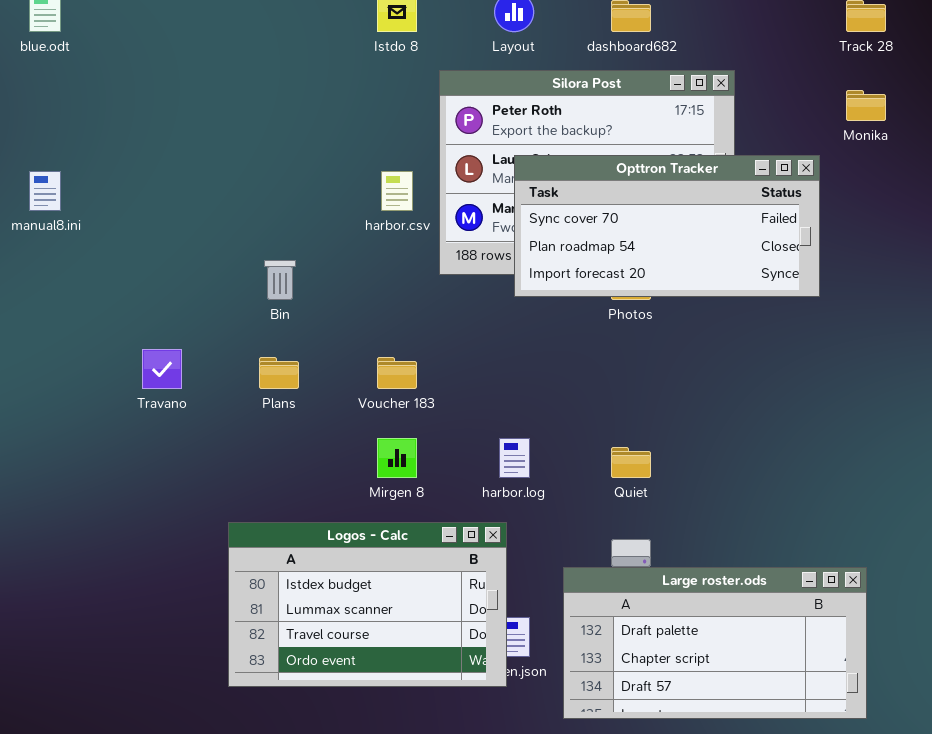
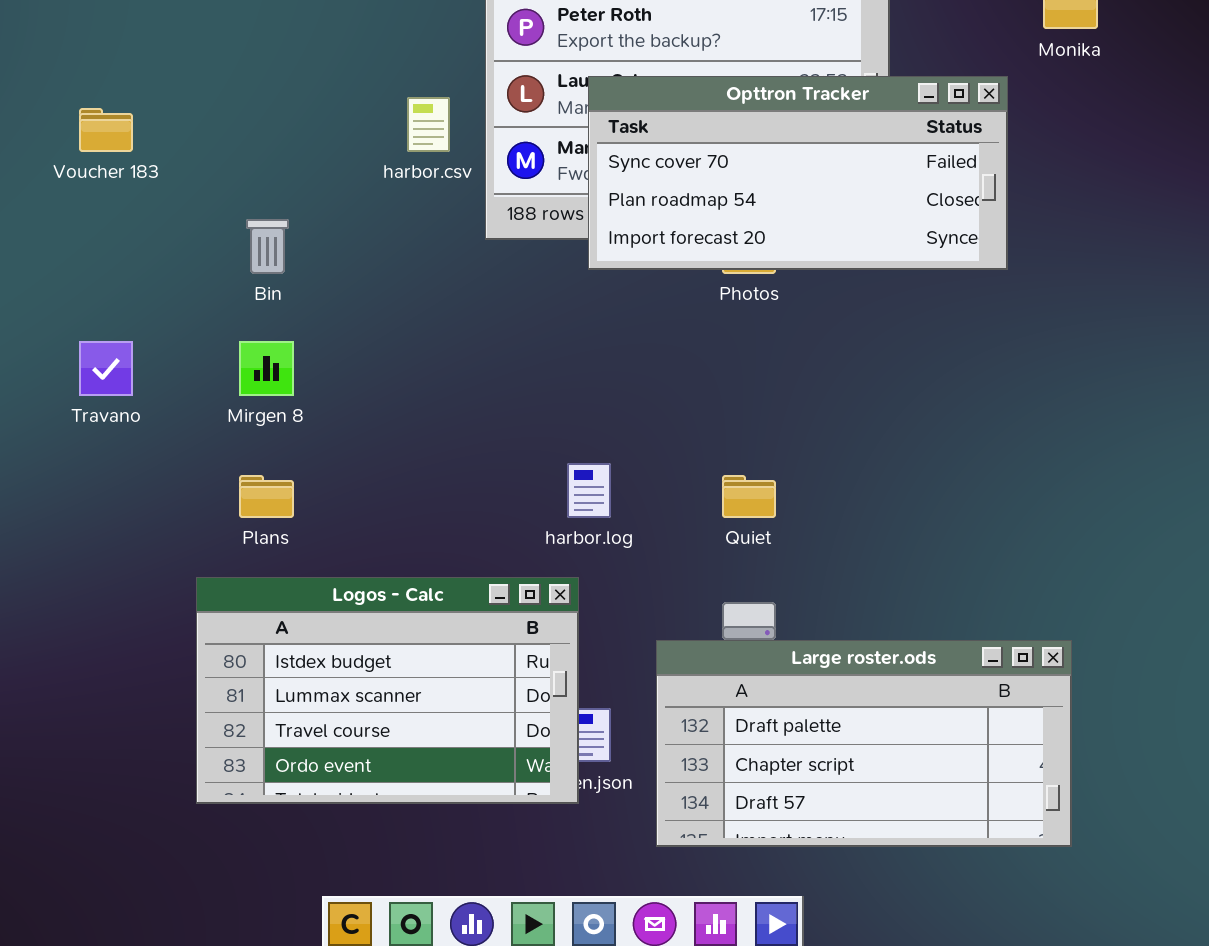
Plans: [259,357,299,389] -> [239,475,294,518], moved
Voucher 183: [377,357,417,389] -> [79,108,133,152], moved
Mirgen 8: [377,438,417,478] -> [239,341,294,396], moved

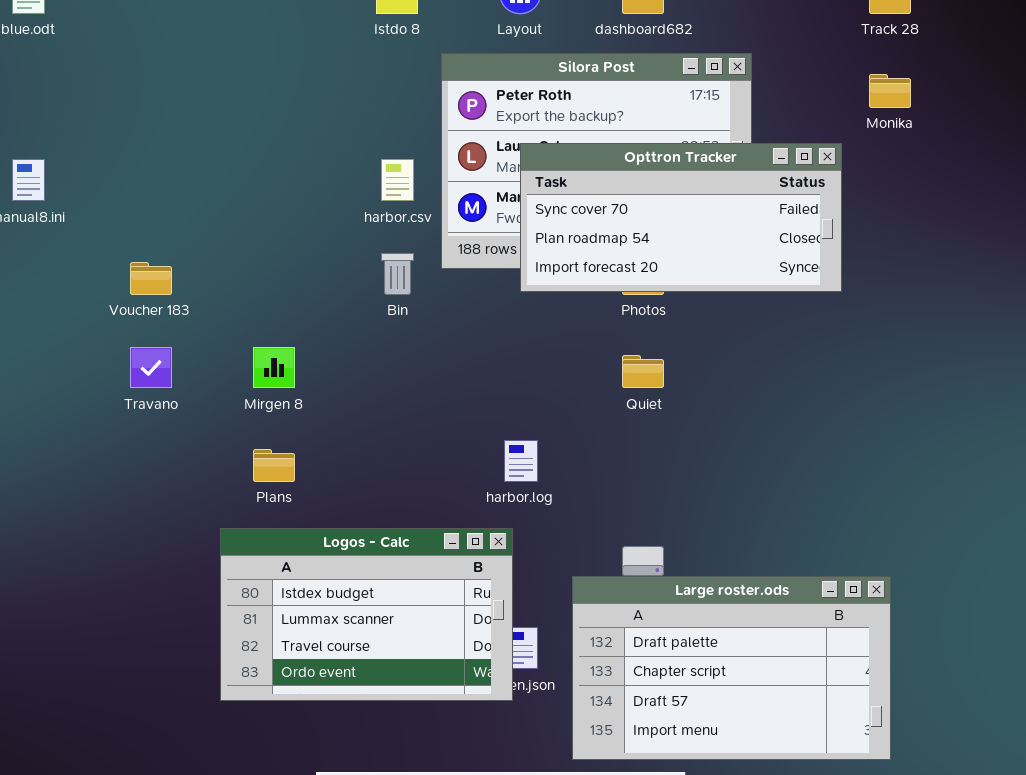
Voucher 183: [79,108,133,152] -> [130,262,172,295], moved
Bin: [246,219,289,274] -> [381,253,414,295], moved
Quiet: [722,475,776,518] -> [622,355,664,388], moved
Large roster.ods: [656,640,1072,847] -> [572,576,891,760], resized

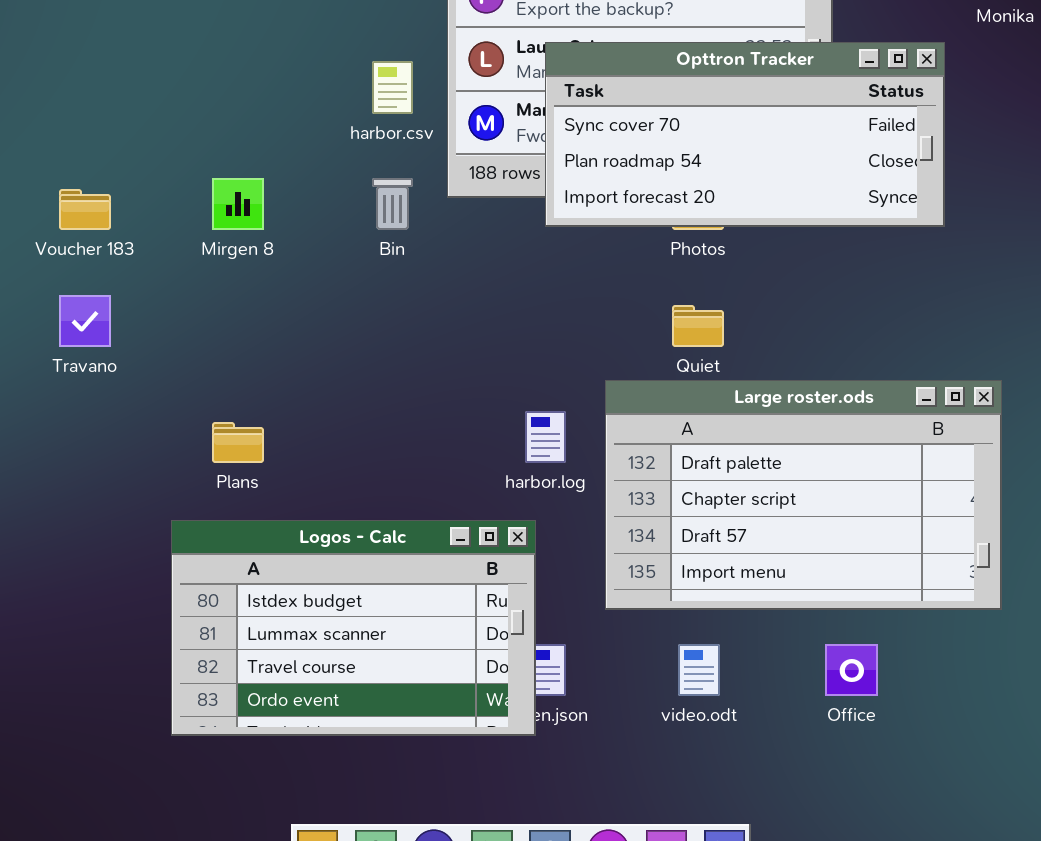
Mirgen 8: [253,347,295,388] -> [212,178,264,230], moved
Large roster.ods: [572,576,891,760] -> [605,380,1002,610], moved

